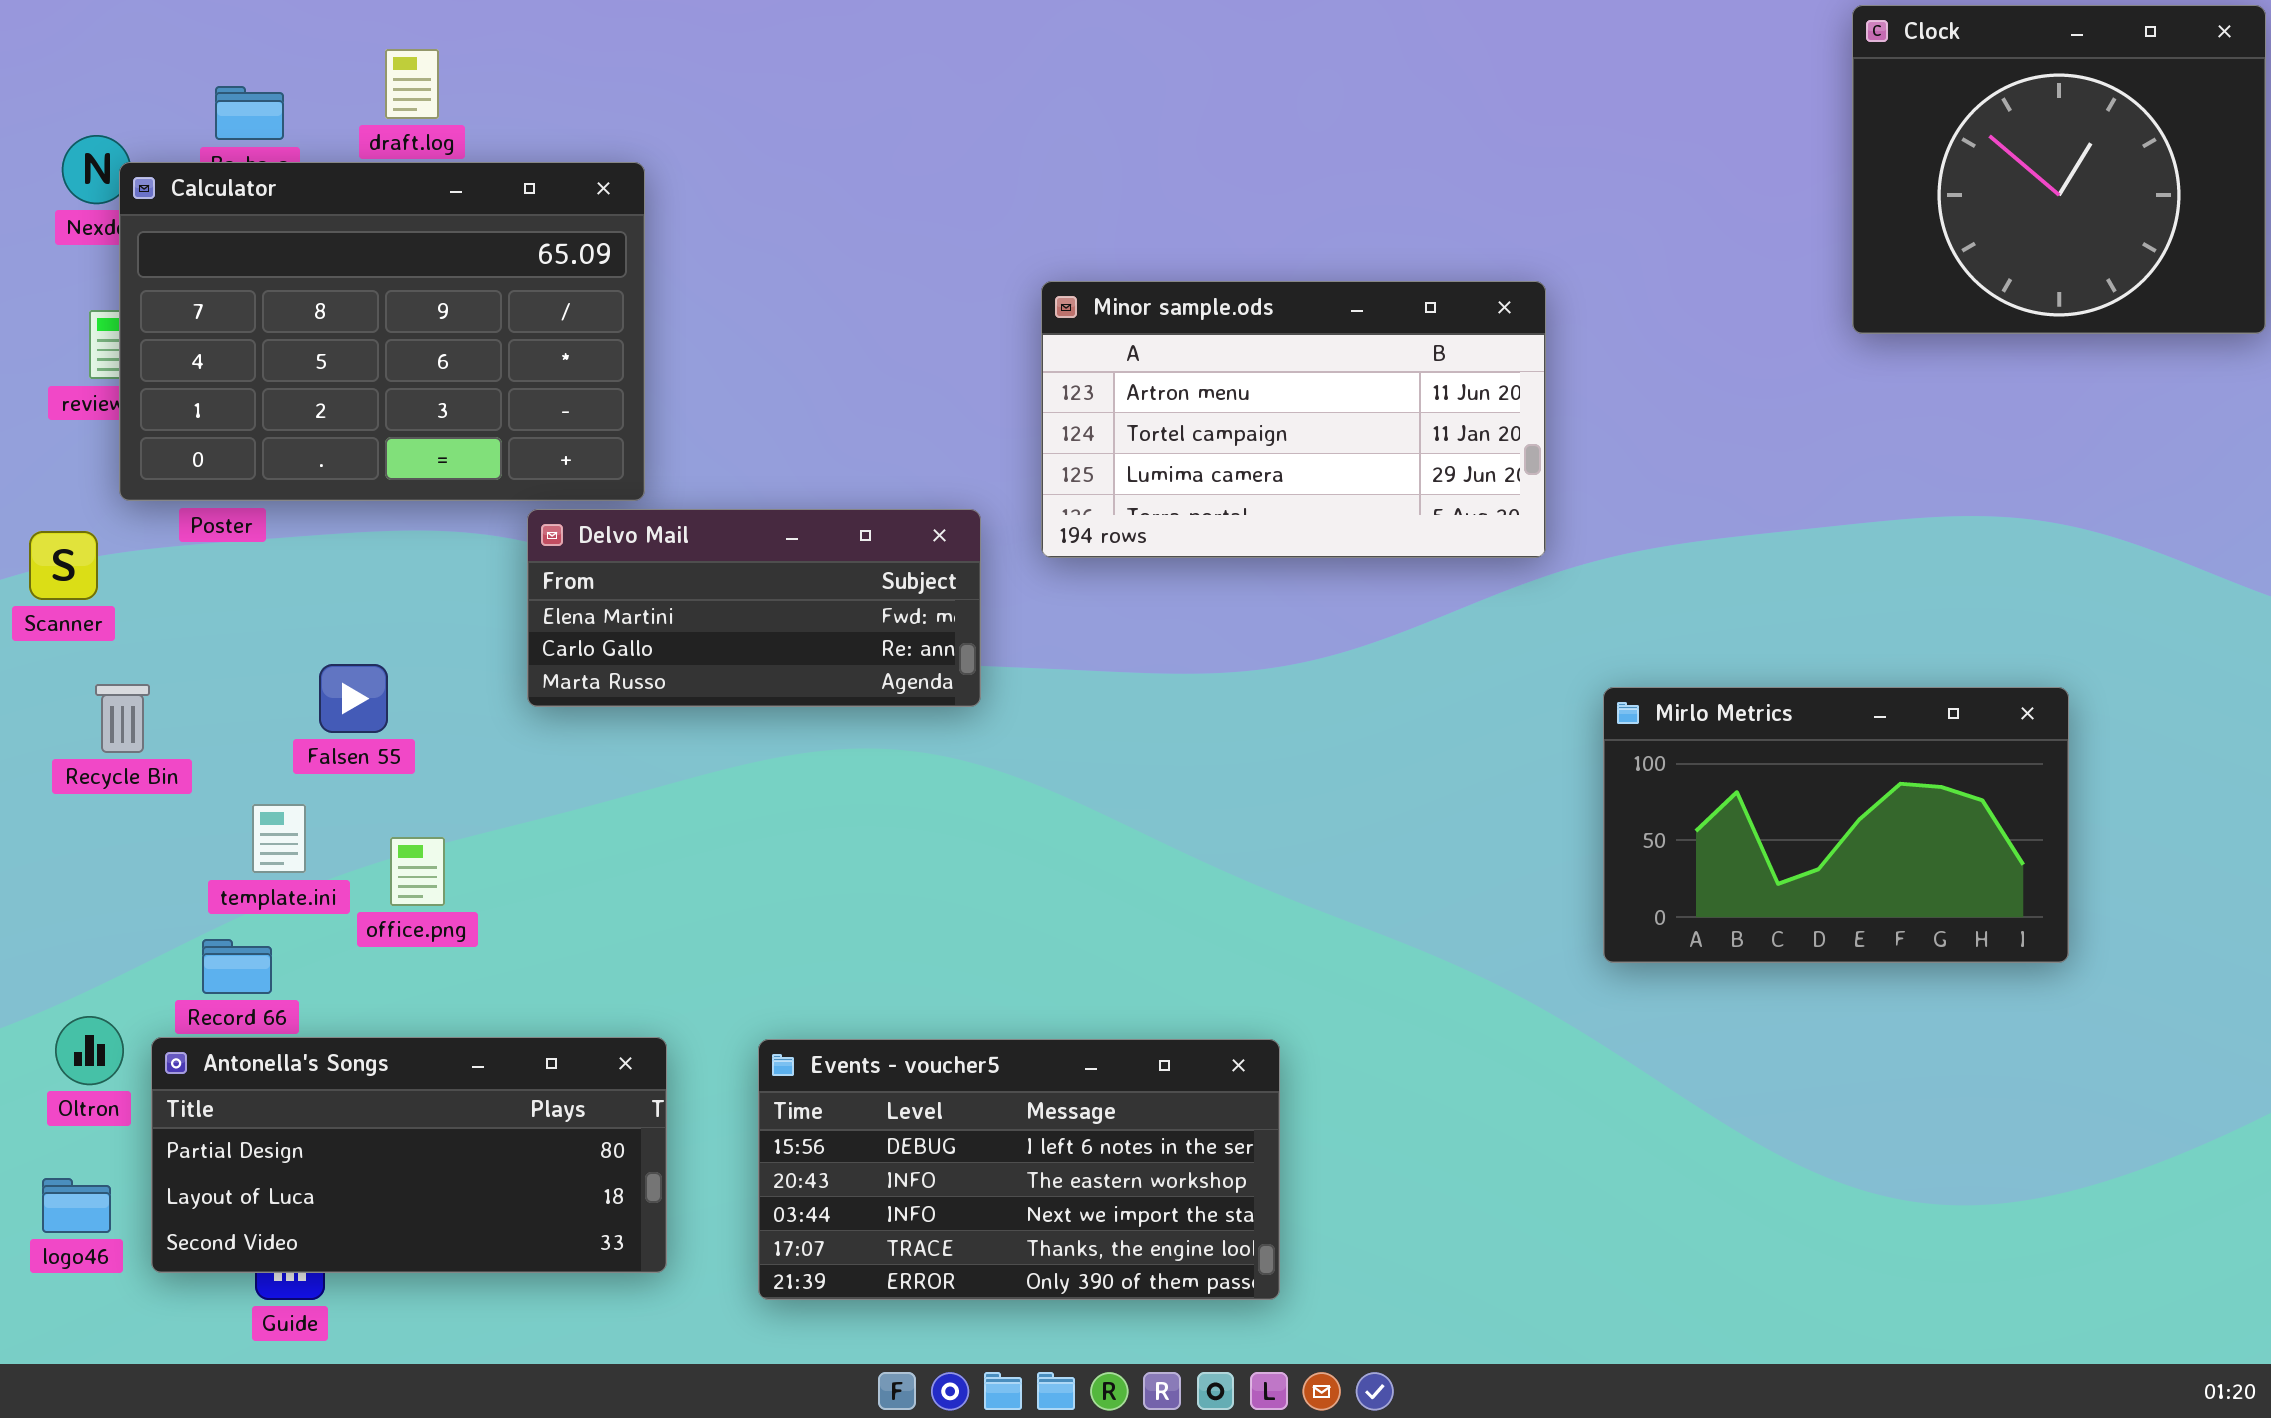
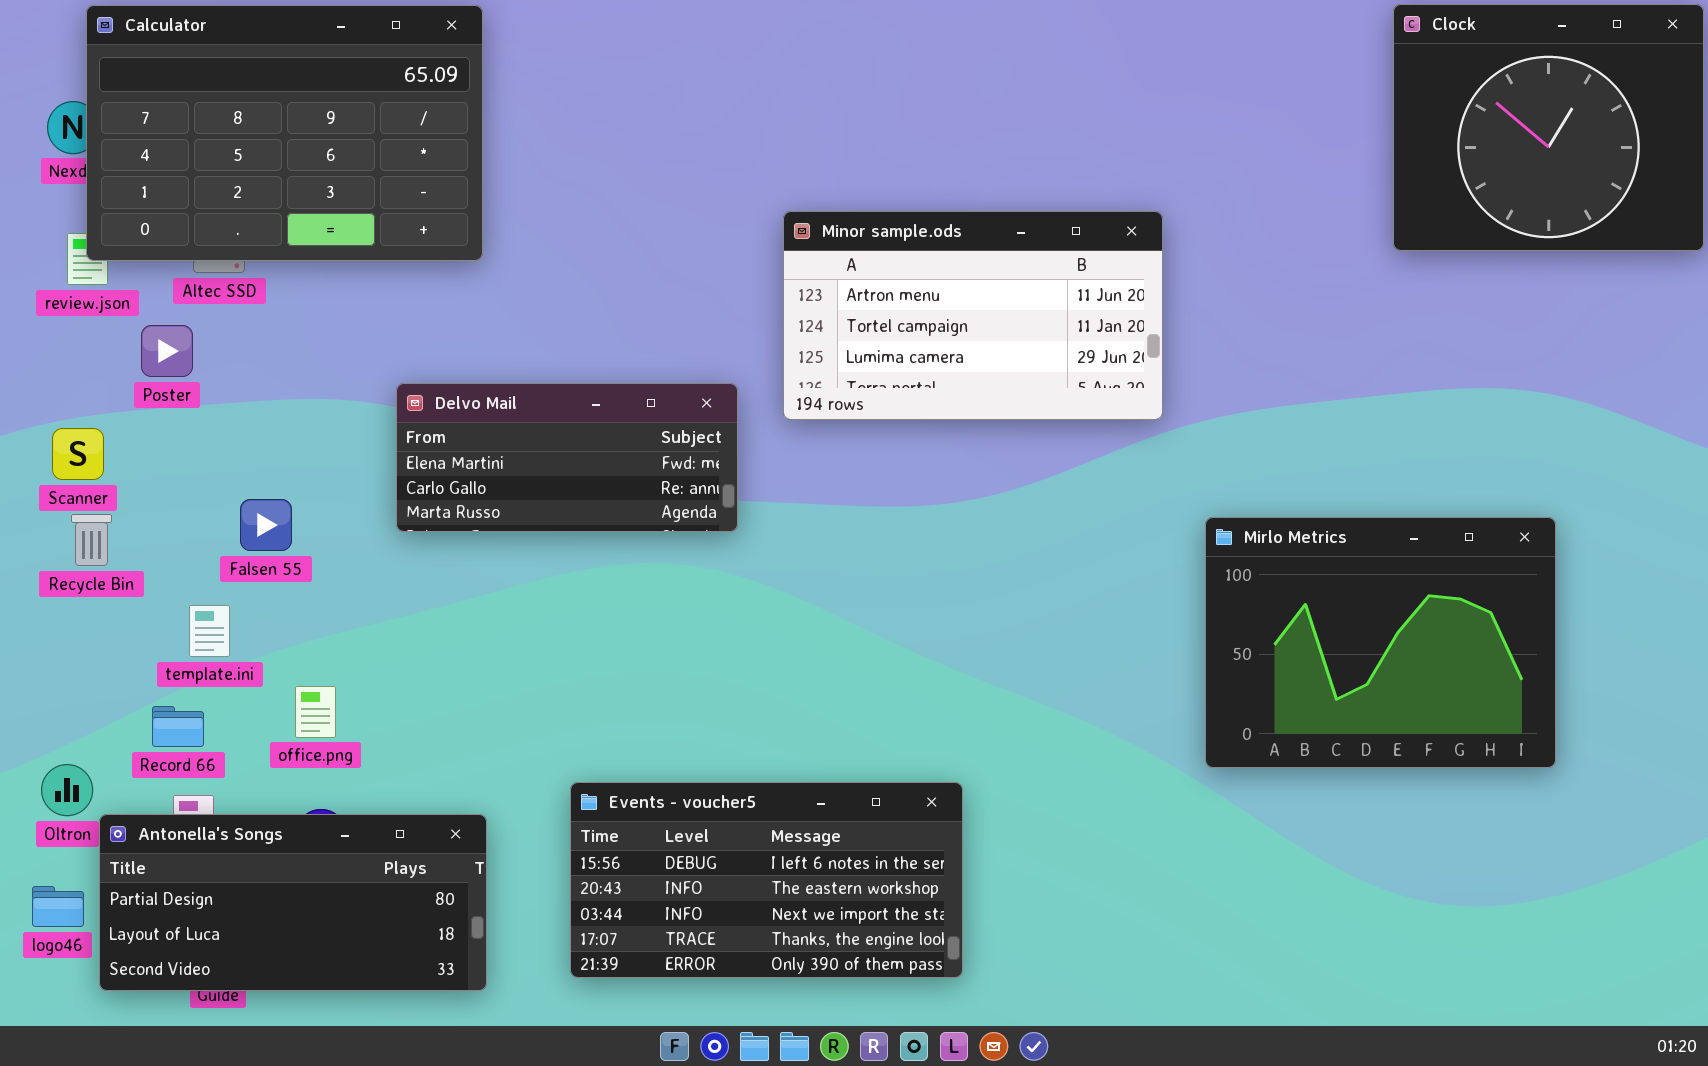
Calculator: [119,162,645,501] -> [86,5,483,261], moved
Scanner: [29,531,98,600] -> [52,428,104,480], moved
Mirlo Metrics: [1603,687,2069,963] -> [1205,517,1556,768], resized
office.png: [390,837,445,906] -> [295,686,336,738], moved
Antonella's Songs: [151,1037,667,1273] -> [99,814,487,991], moved

